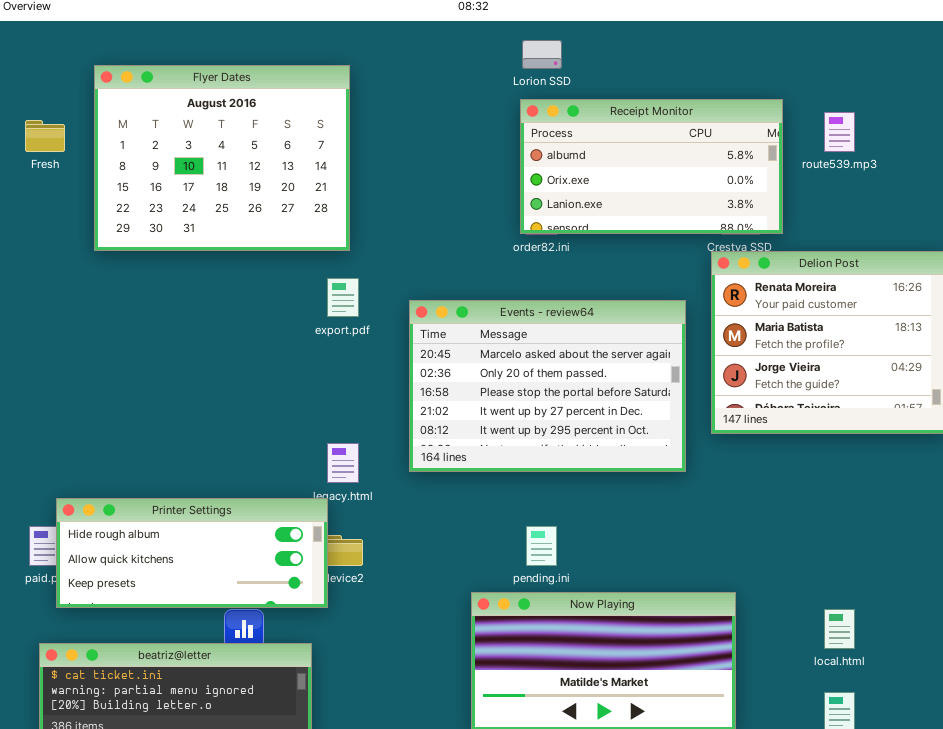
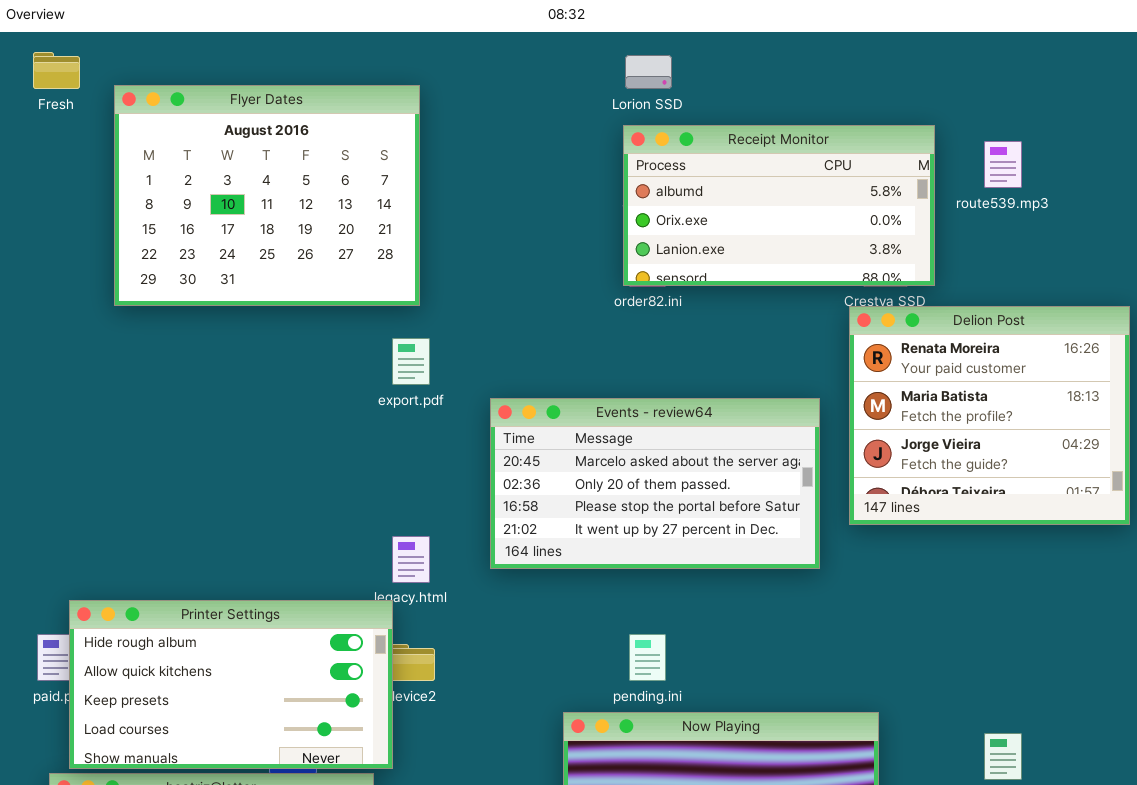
Fresh: [25,120,65,152] -> [33,52,80,89], moved
Events - review64: [409,300,686,472] -> [490,398,820,569], resized
Printer Settings: [56,498,328,608] -> [69,600,393,769], resized

